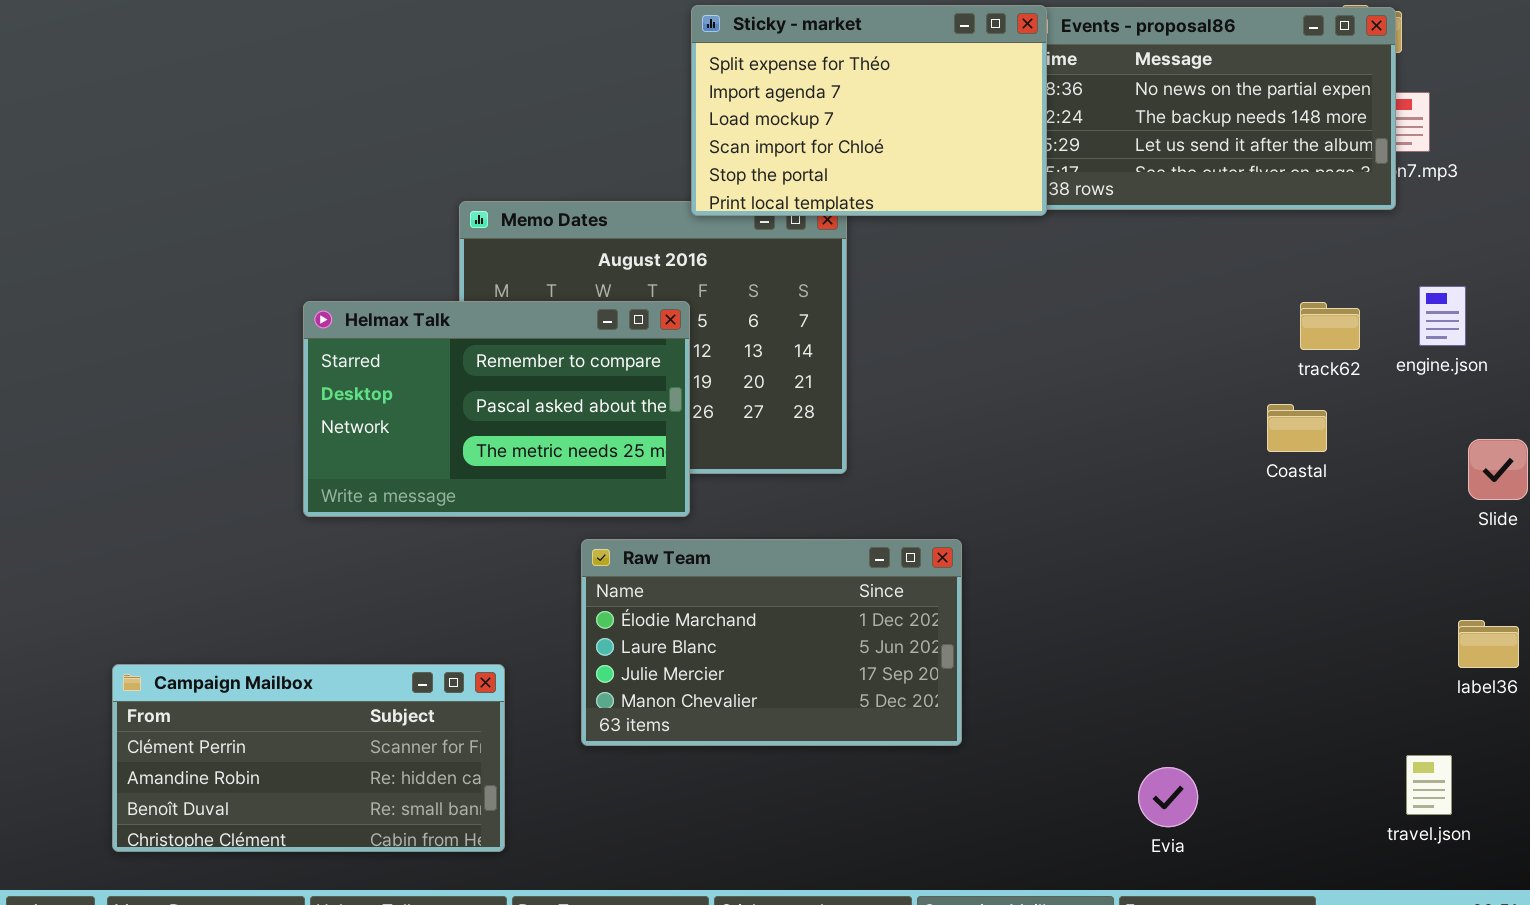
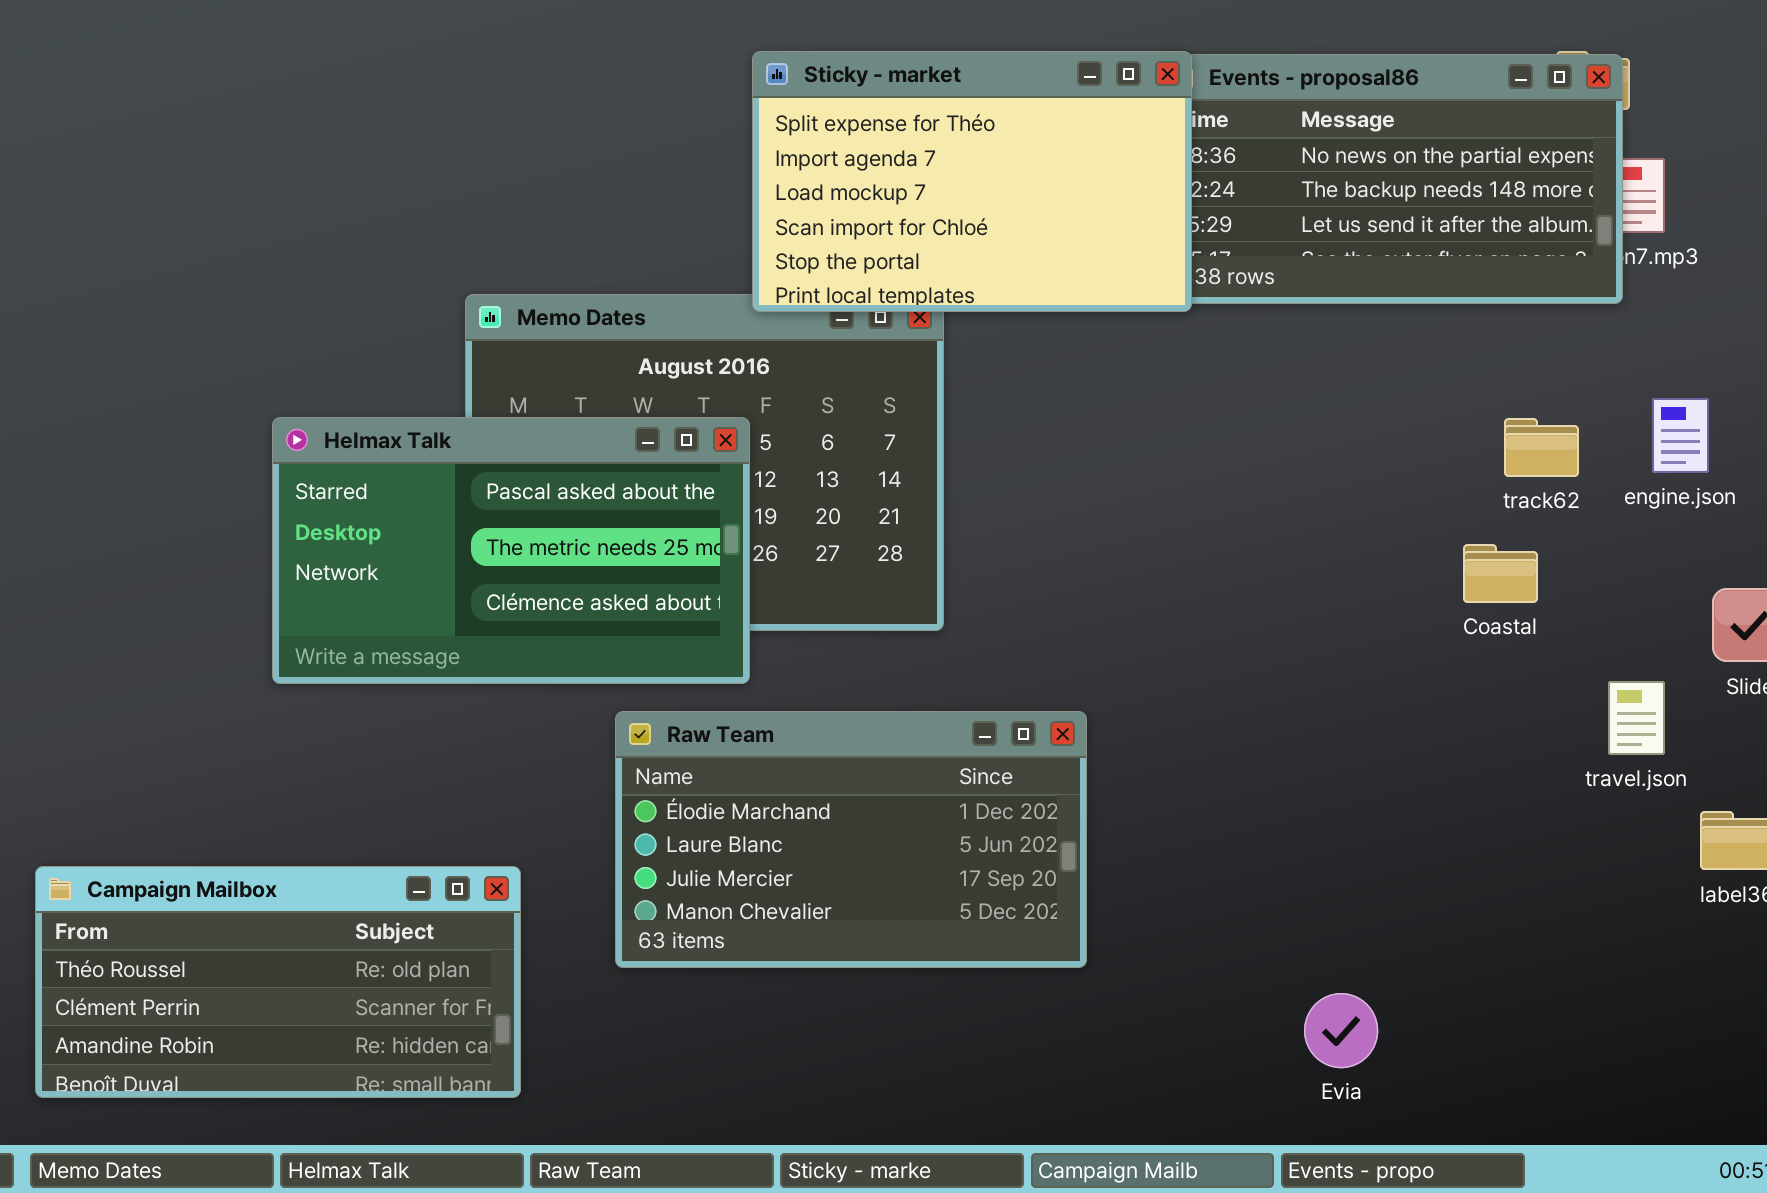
Helmax Talk: [303,301,690,517] -> [272,417,750,684], scrolled down 1 row
Campaign Mailbox: [112,664,505,852] -> [35,866,521,1098], scrolled up 1 row
travel.json: [1406,755,1452,815] -> [1608,681,1665,755], moved

